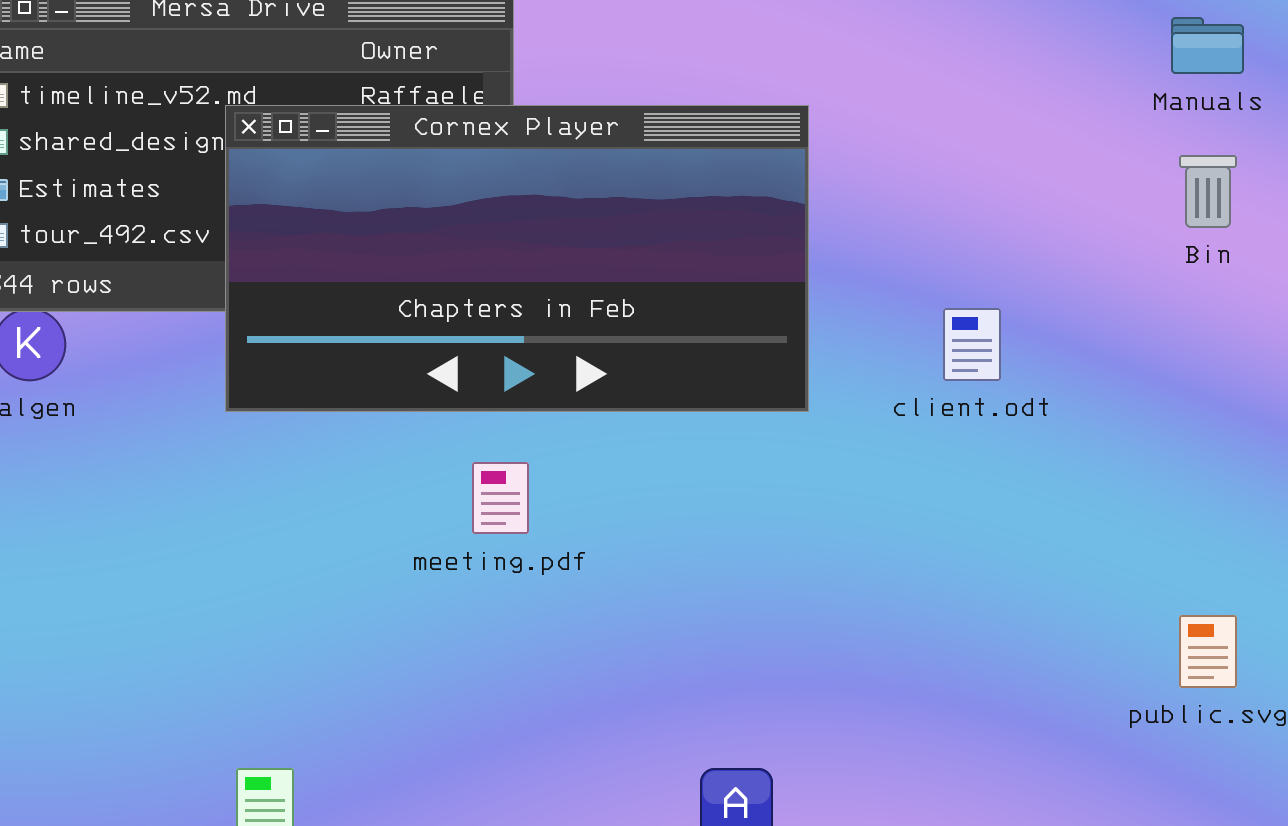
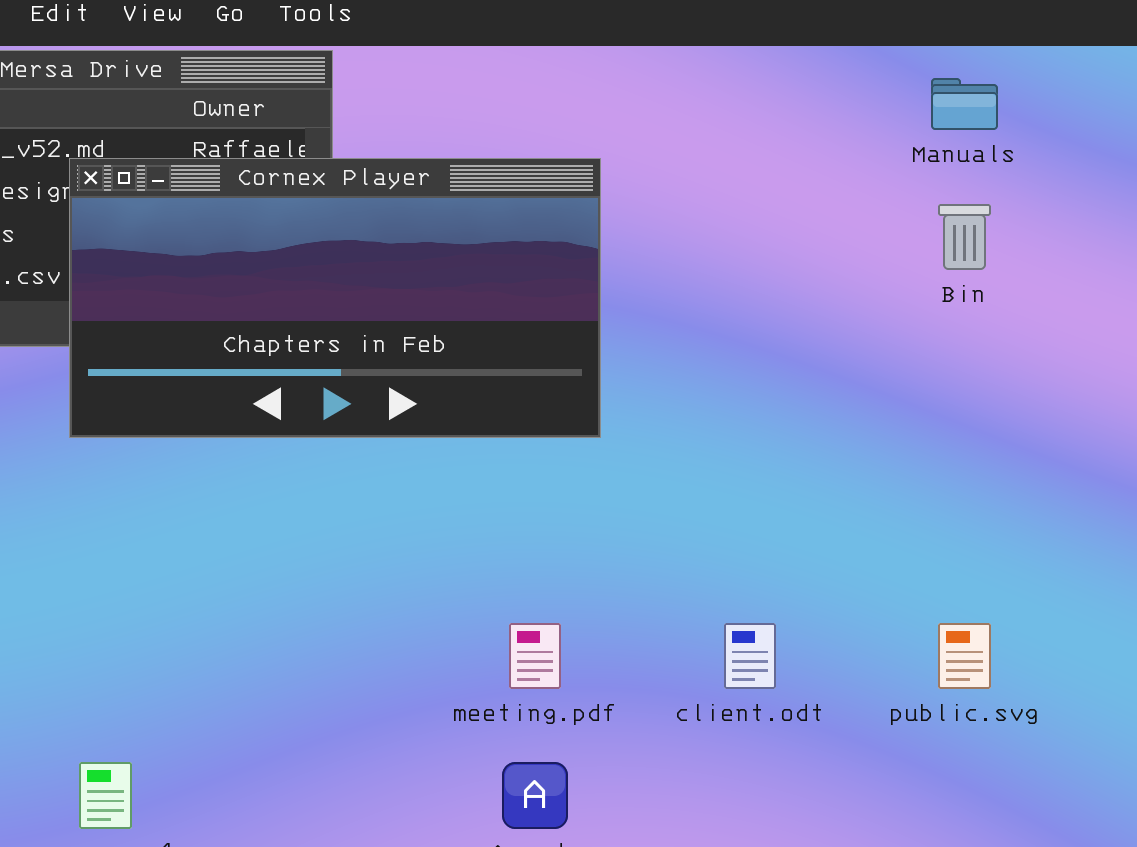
client.odt: [943,308,1001,381] -> [724,623,776,689], moved
meeting.pdf: [472,462,529,534] -> [509,623,561,689], moved

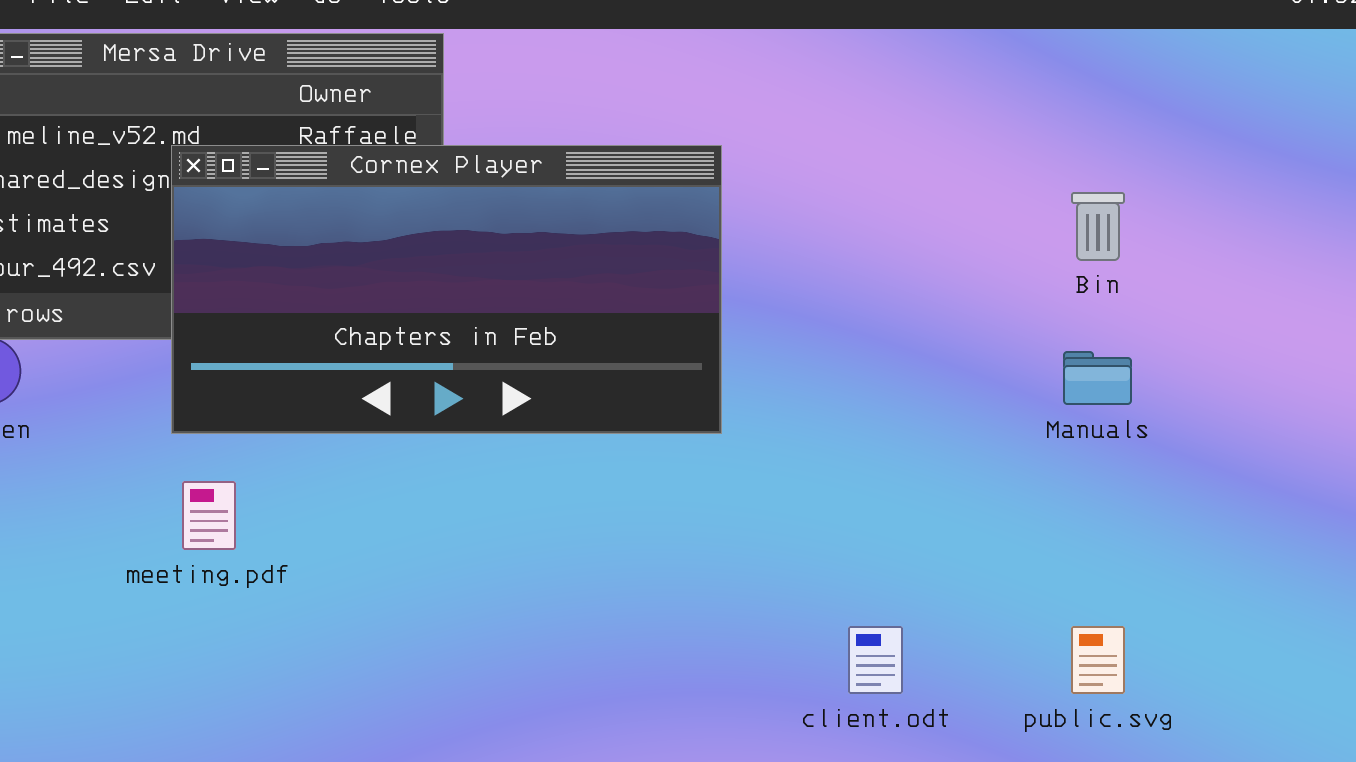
Manuals: [931,78,998,130] -> [1063,351,1132,405], moved
meeting.pdf: [509,623,561,689] -> [182,481,236,550], moved

